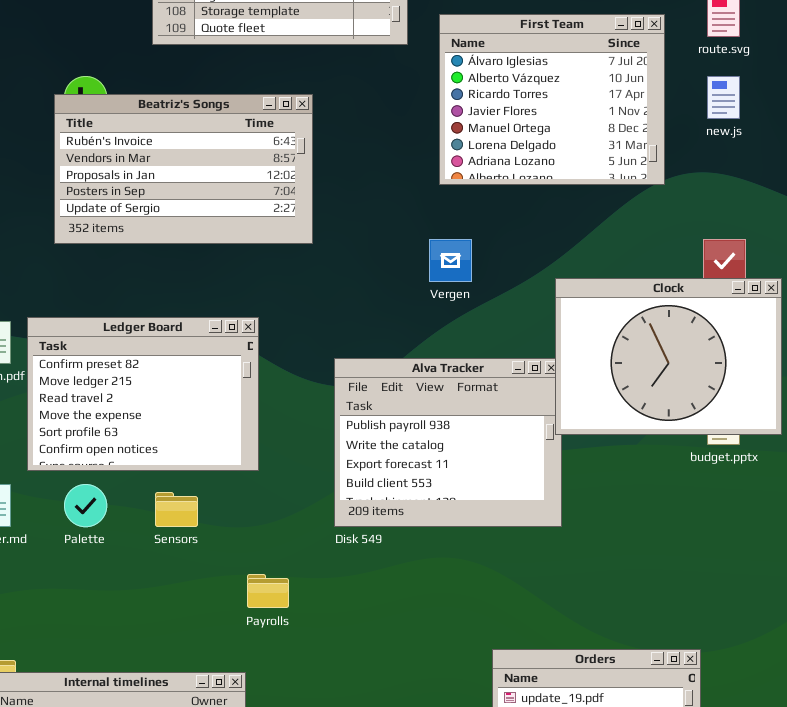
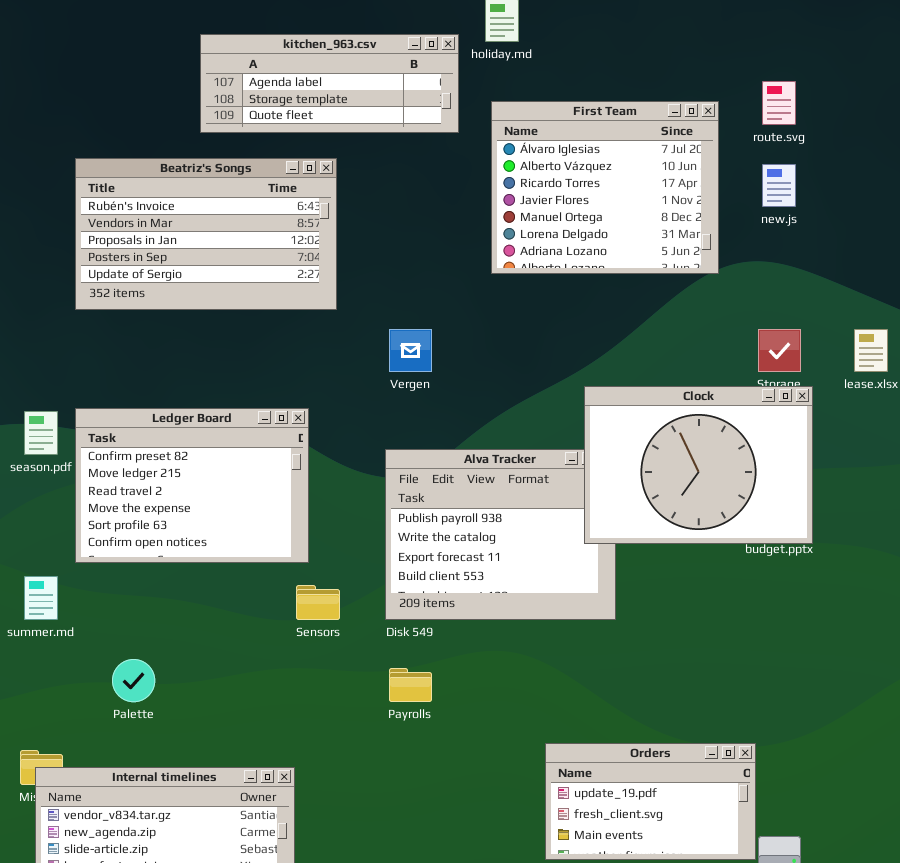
Beatriz's Songs: [54,94,313,244] -> [75,158,337,310], moved
Vergen: [429,239,472,282] -> [389,329,432,372], moved
Clock: [555,278,782,435] -> [584,386,813,544], moved
Palette: [64,484,107,527] -> [112,659,155,702], moved
Sensors: [155,492,198,527] -> [296,585,340,620], moved
Payrolls: [247,574,289,608] -> [389,668,432,702], moved

